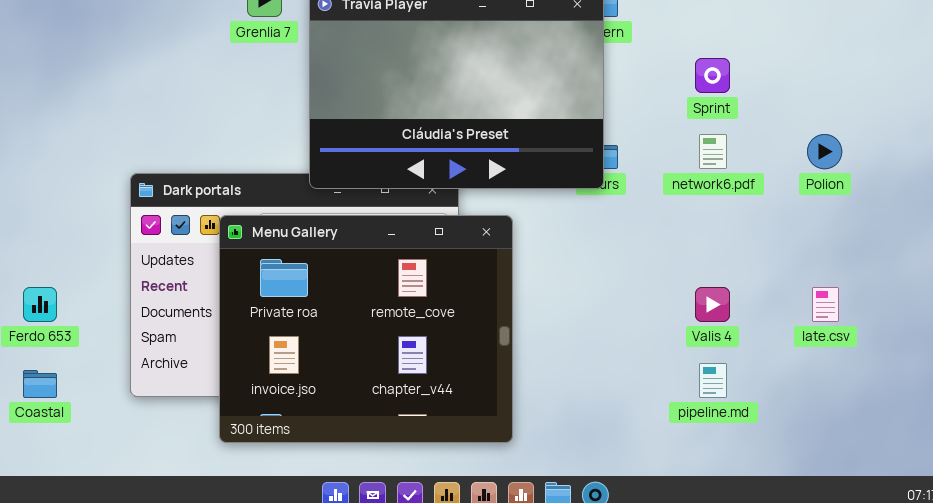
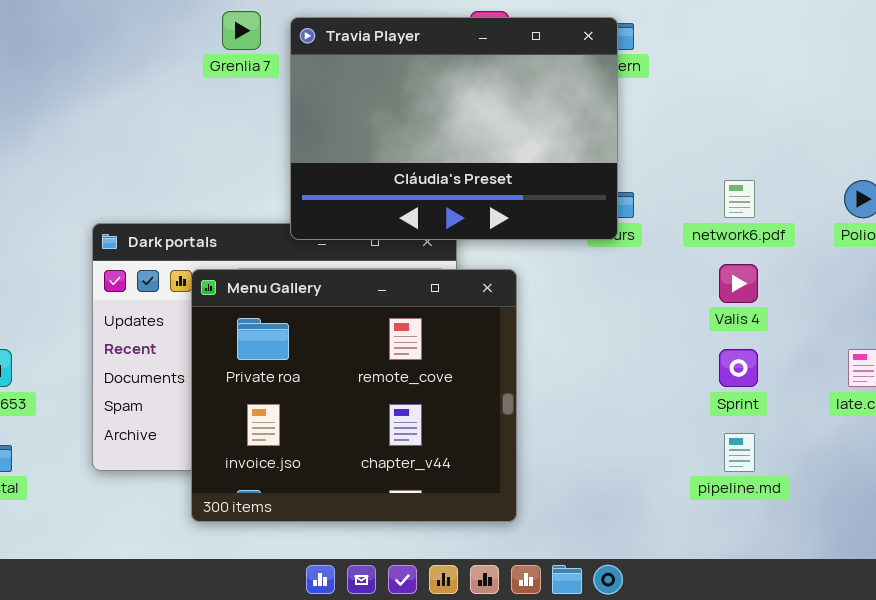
Sprint: [695,58,730,93] -> [719,349,758,387], moved
Valis 4: [695,287,730,322] -> [719,264,758,303], moved

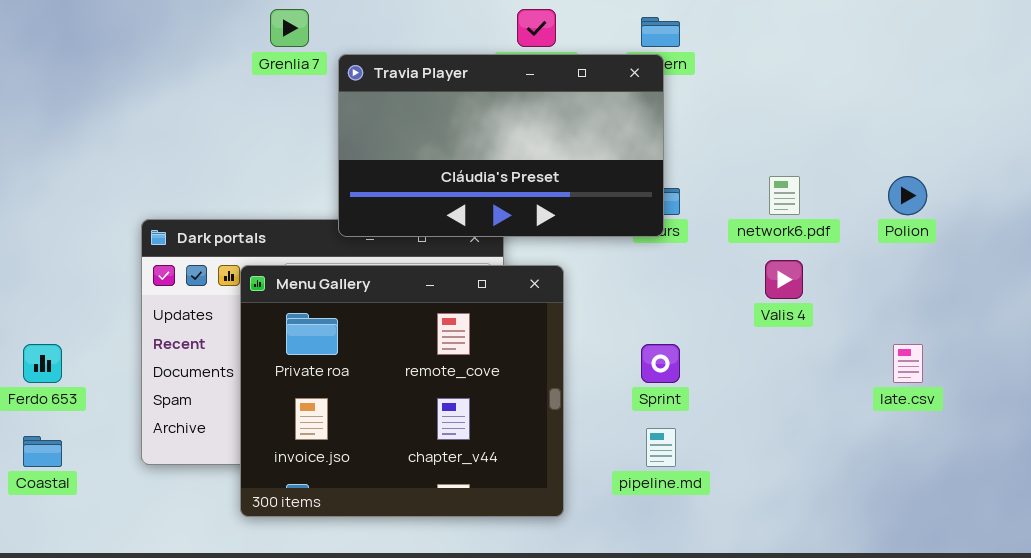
Travia Player: [290,17,618,240] -> [338,54,664,237], resized
Sprint: [719,349,758,387] -> [641,344,680,383], moved
pipeline.md: [724,433,755,472] -> [646,428,676,467], moved

